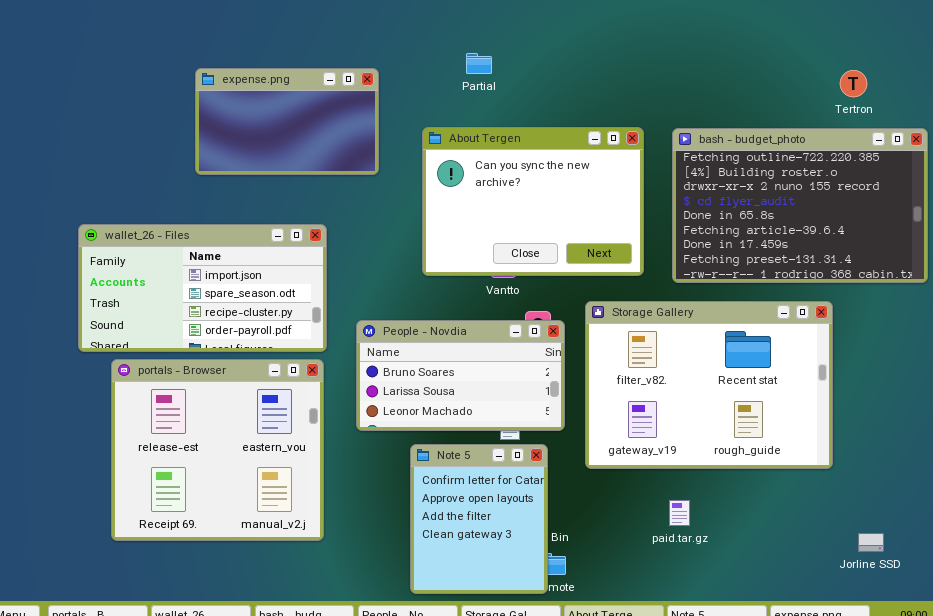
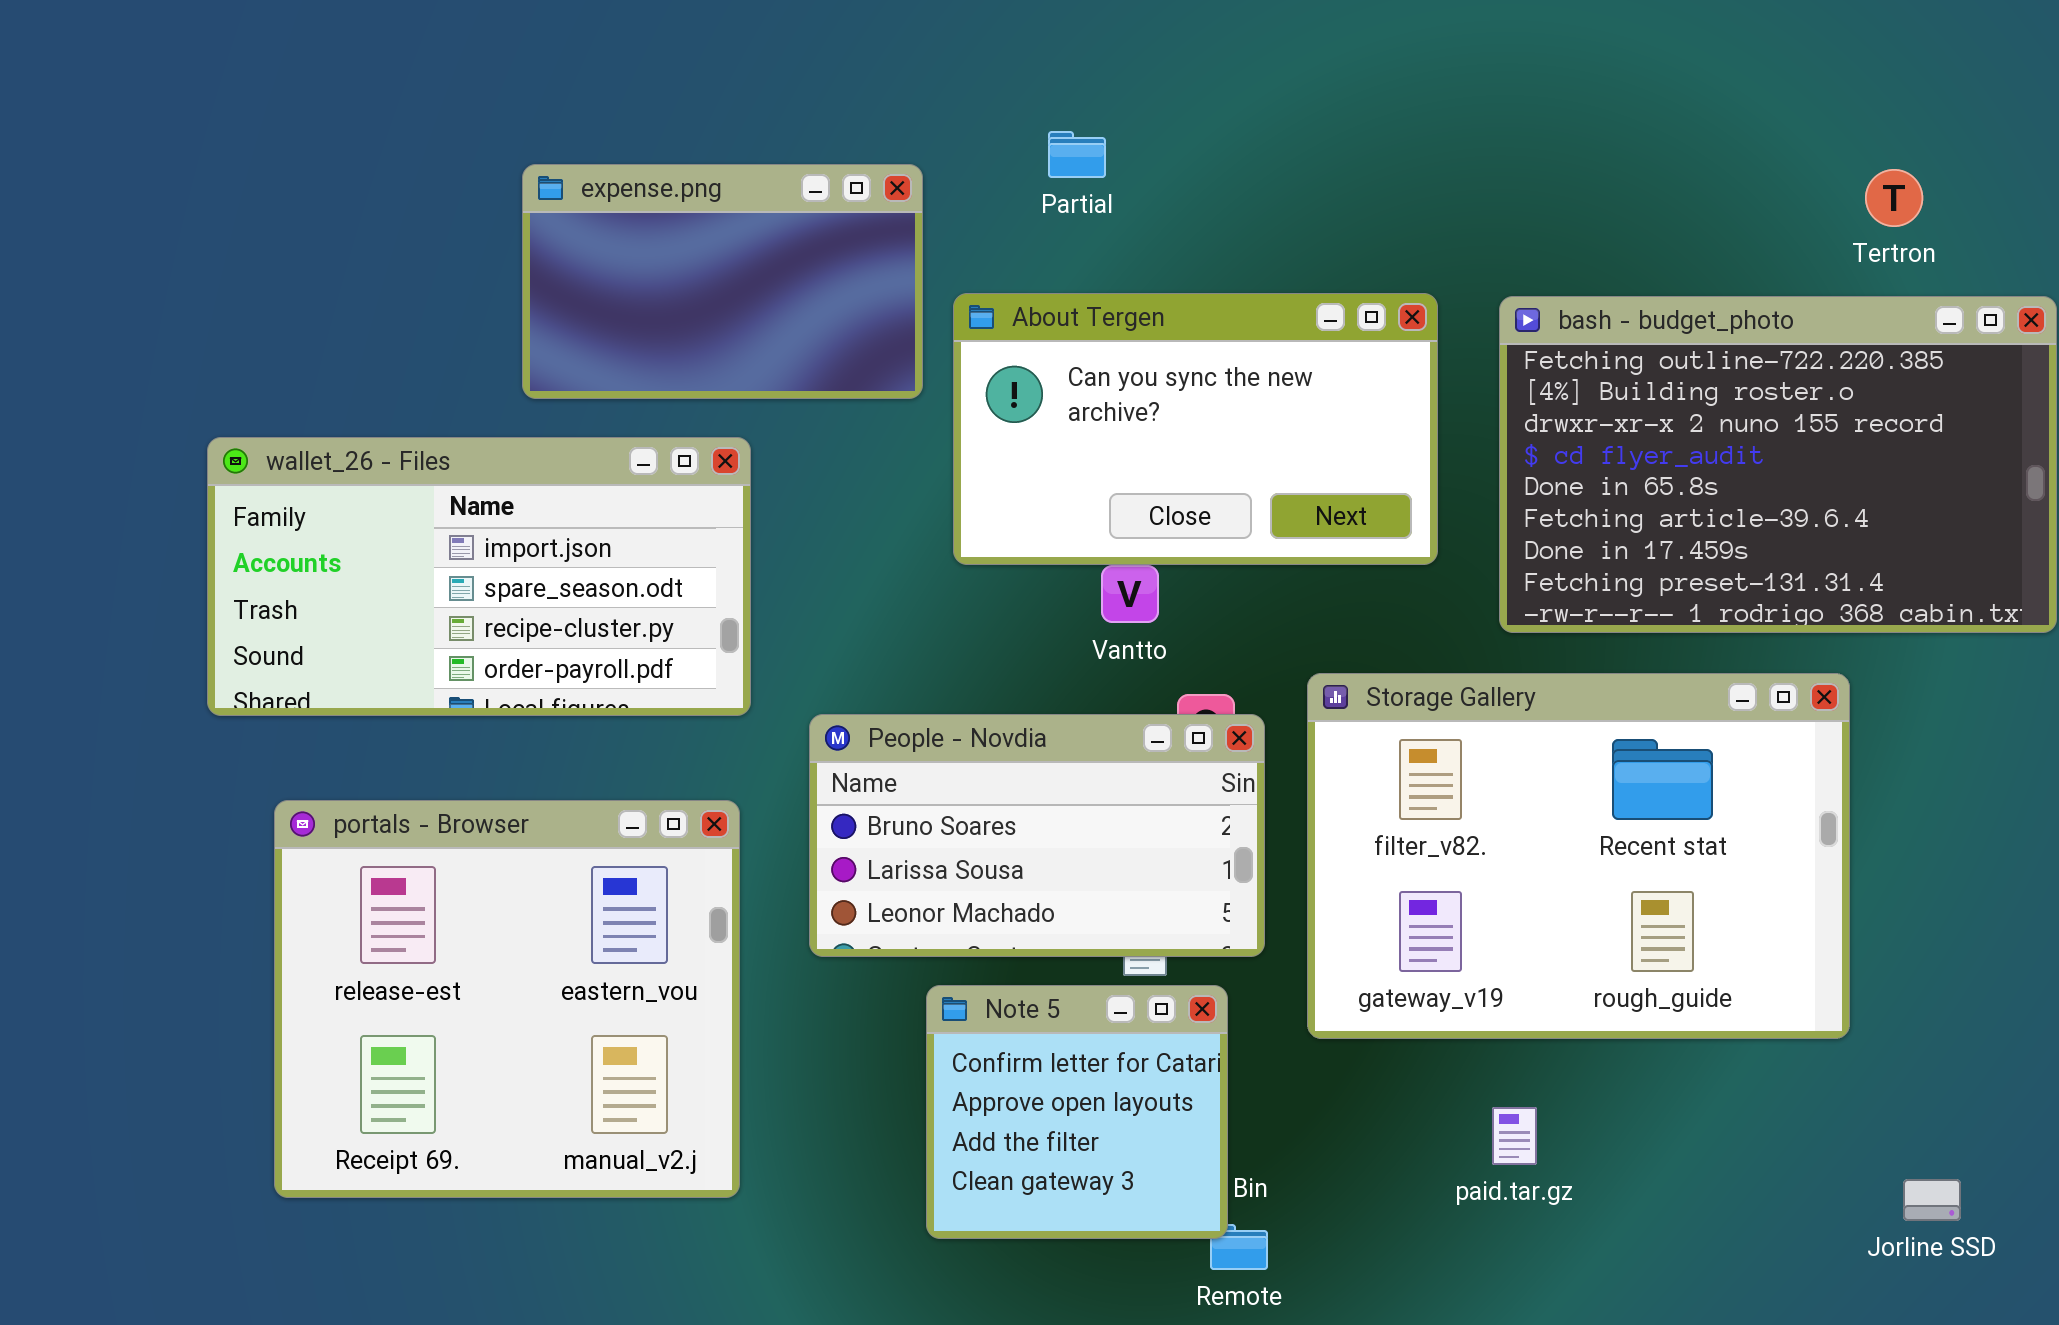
expense.png: [195,68,379,175] -> [522,164,923,399], moved
About Tergen: [422,127,644,276] -> [953,293,1438,565], resized
wallet_26 - Files: [78,224,327,352] -> [207,437,751,716], moved
Note 5: [410,444,548,594] -> [926,985,1228,1239], resized

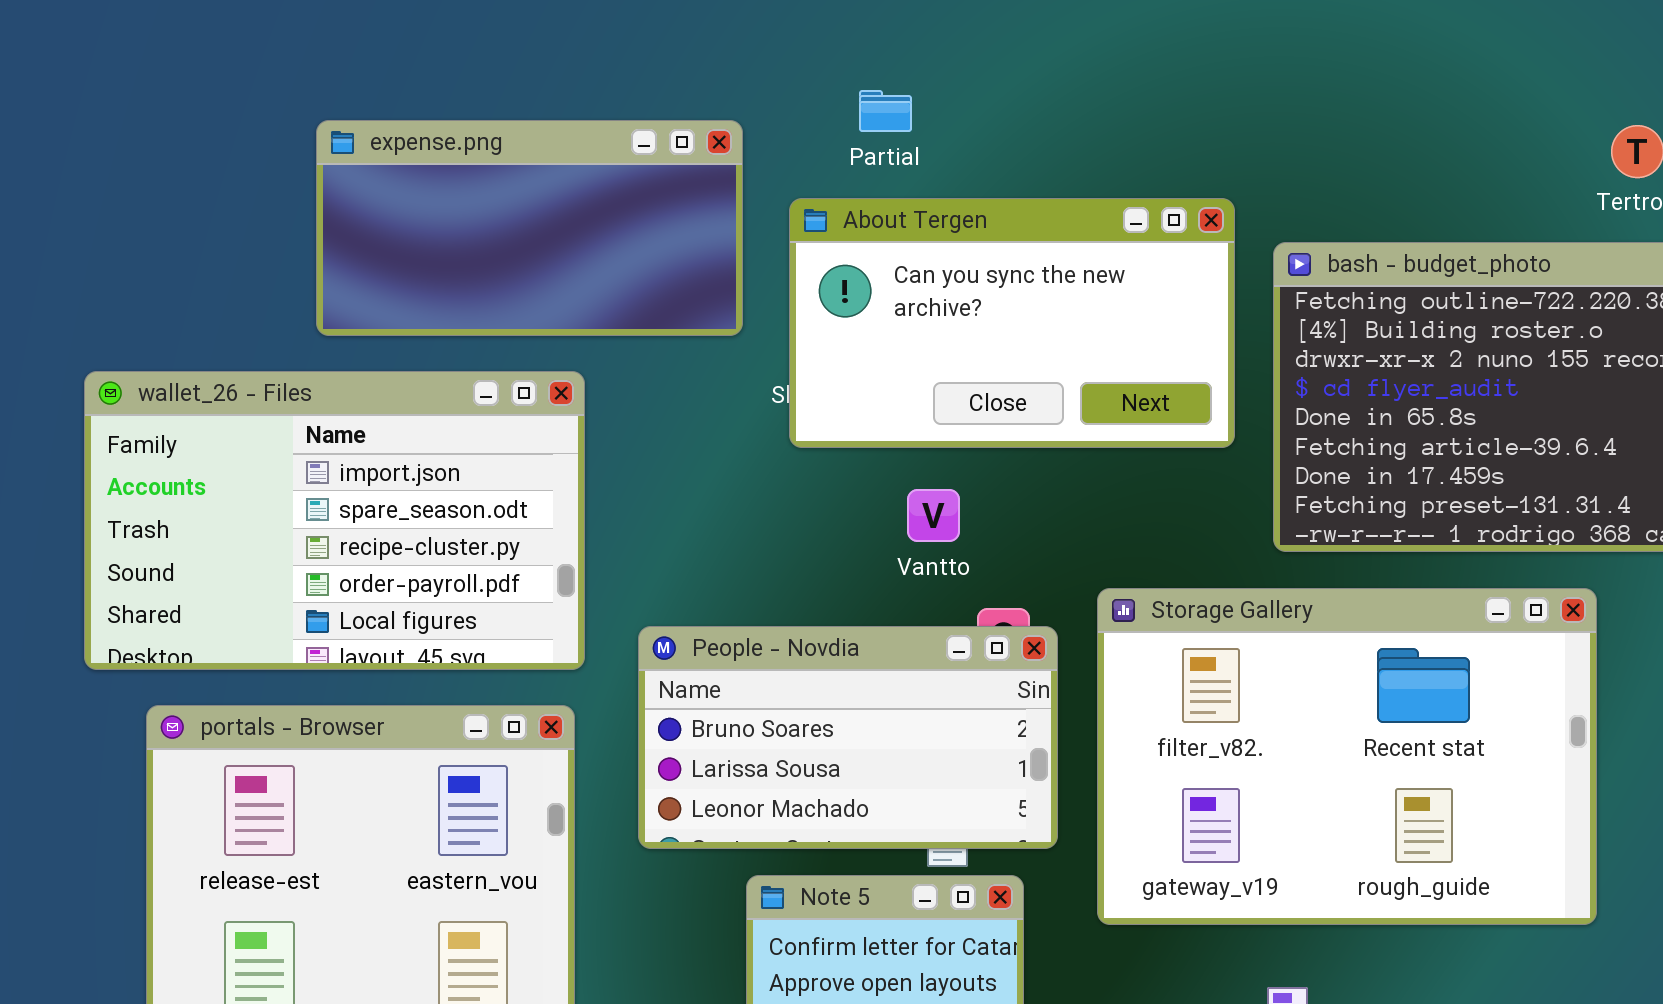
expense.png: [522,164,923,399] -> [316,120,743,336], resized
About Tergen: [953,293,1438,565] -> [789,198,1235,448], moved
wallet_26 - Files: [207,437,751,716] -> [84,371,585,670], resized

